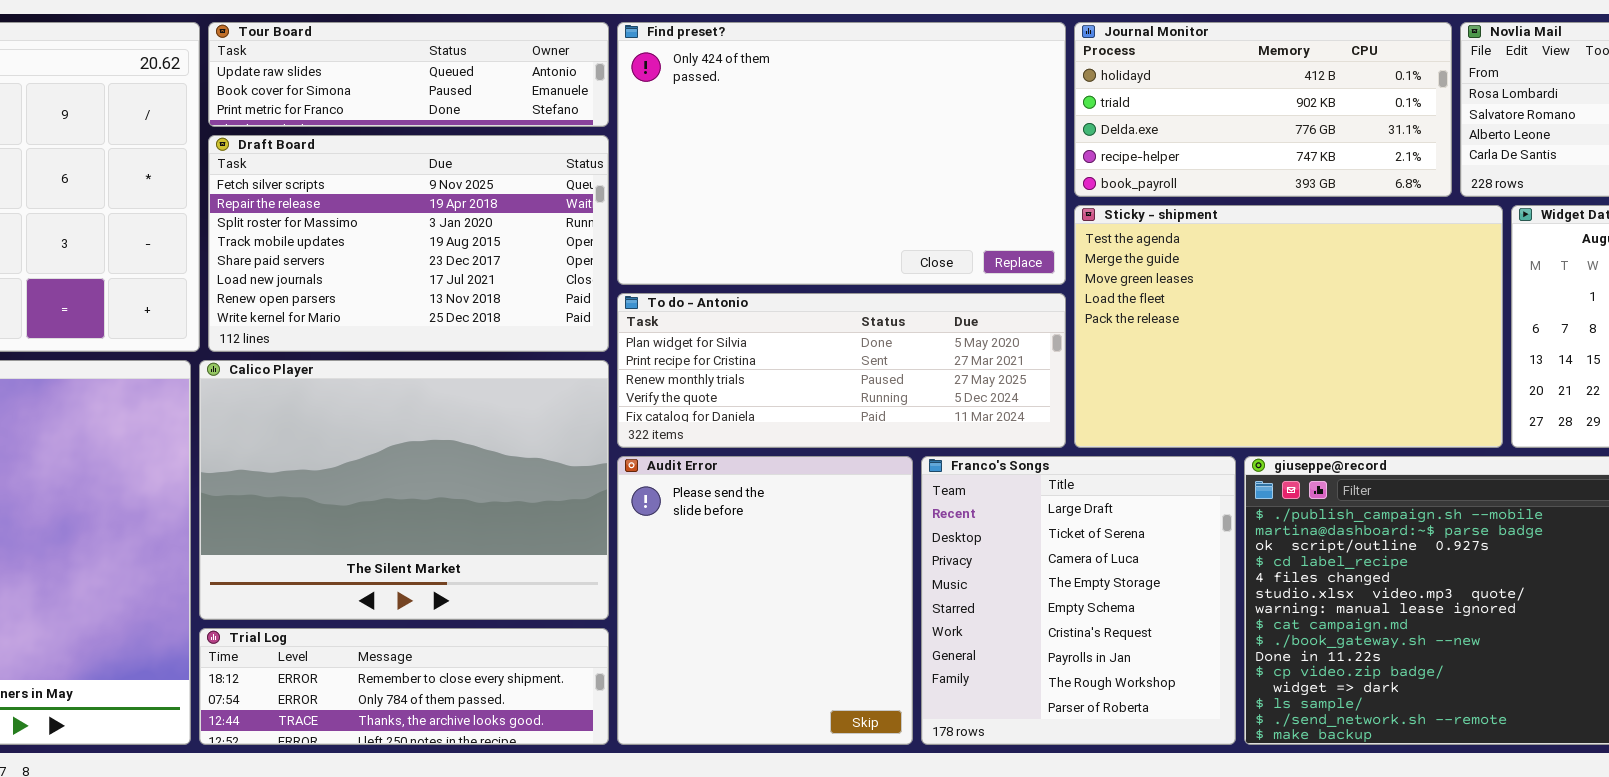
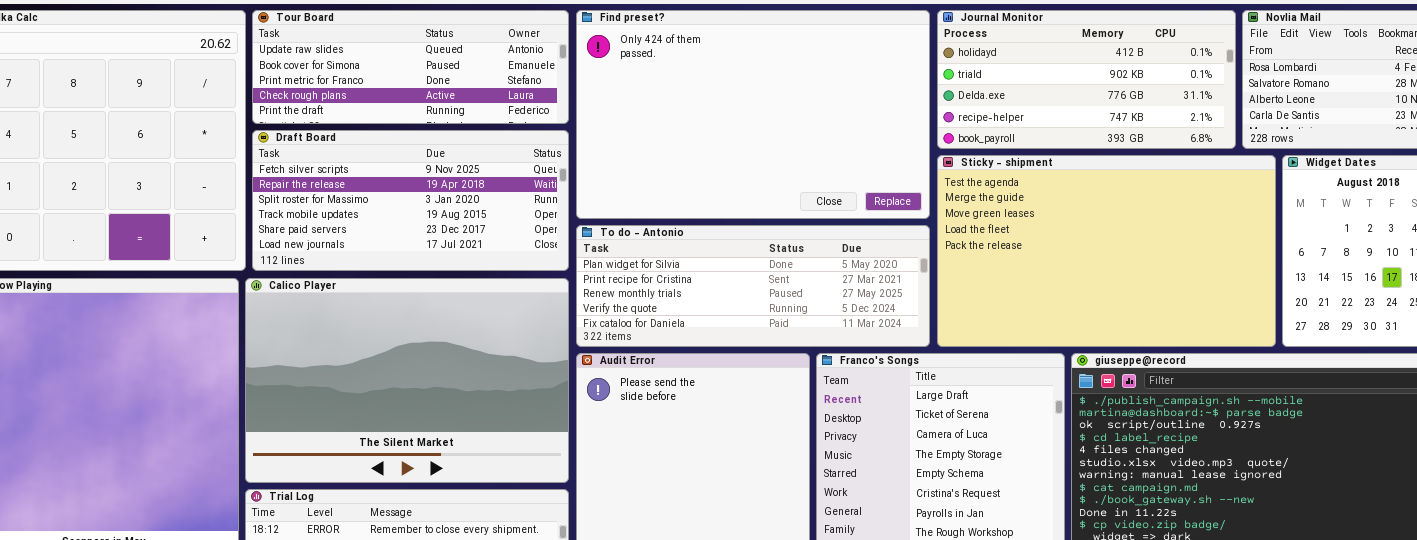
Tour Board: [208,22,609,127] -> [252,10,569,124], resized
Draft Board: [208,135,609,352] -> [252,130,569,271], resized

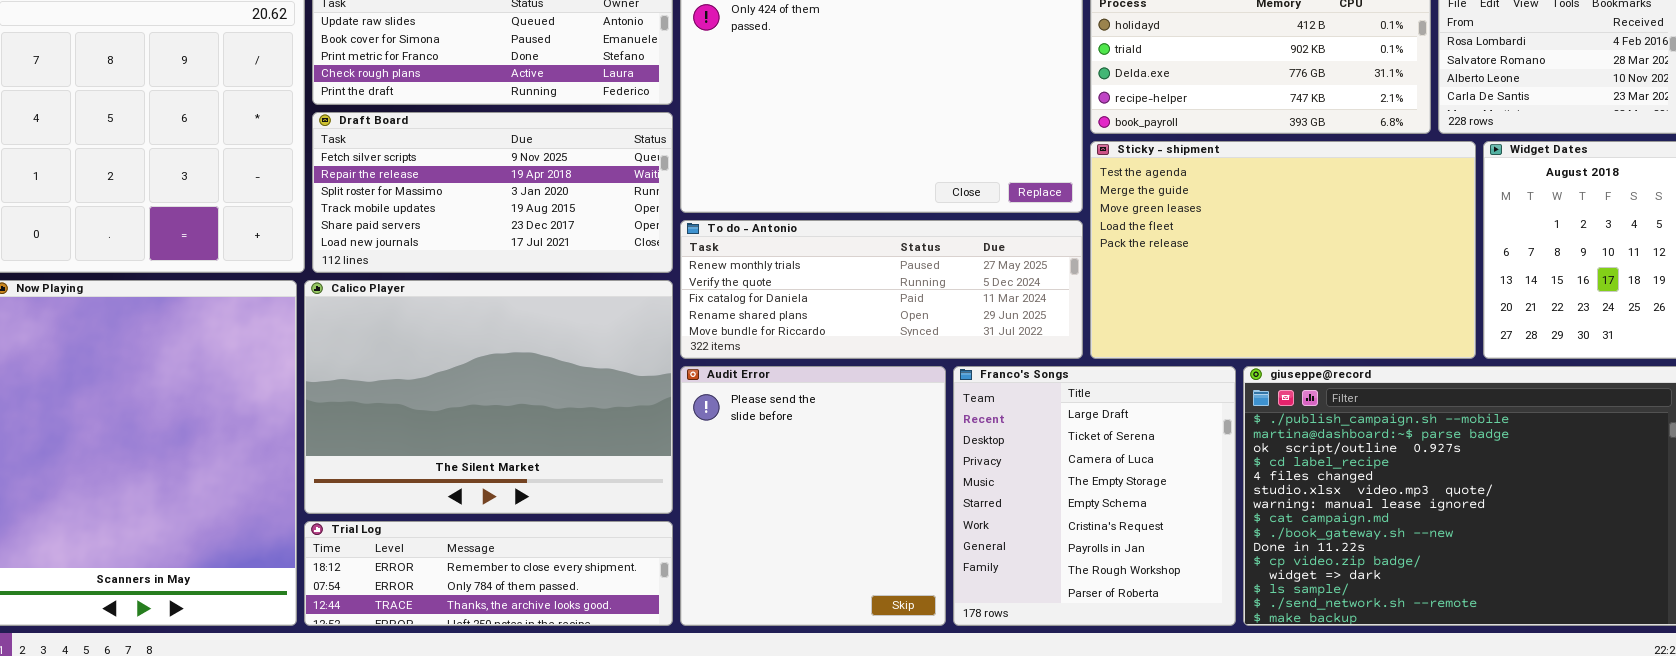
To do - Antonio: [576,225,930,347] -> [680,220,1083,359], scrolled down 2 rows

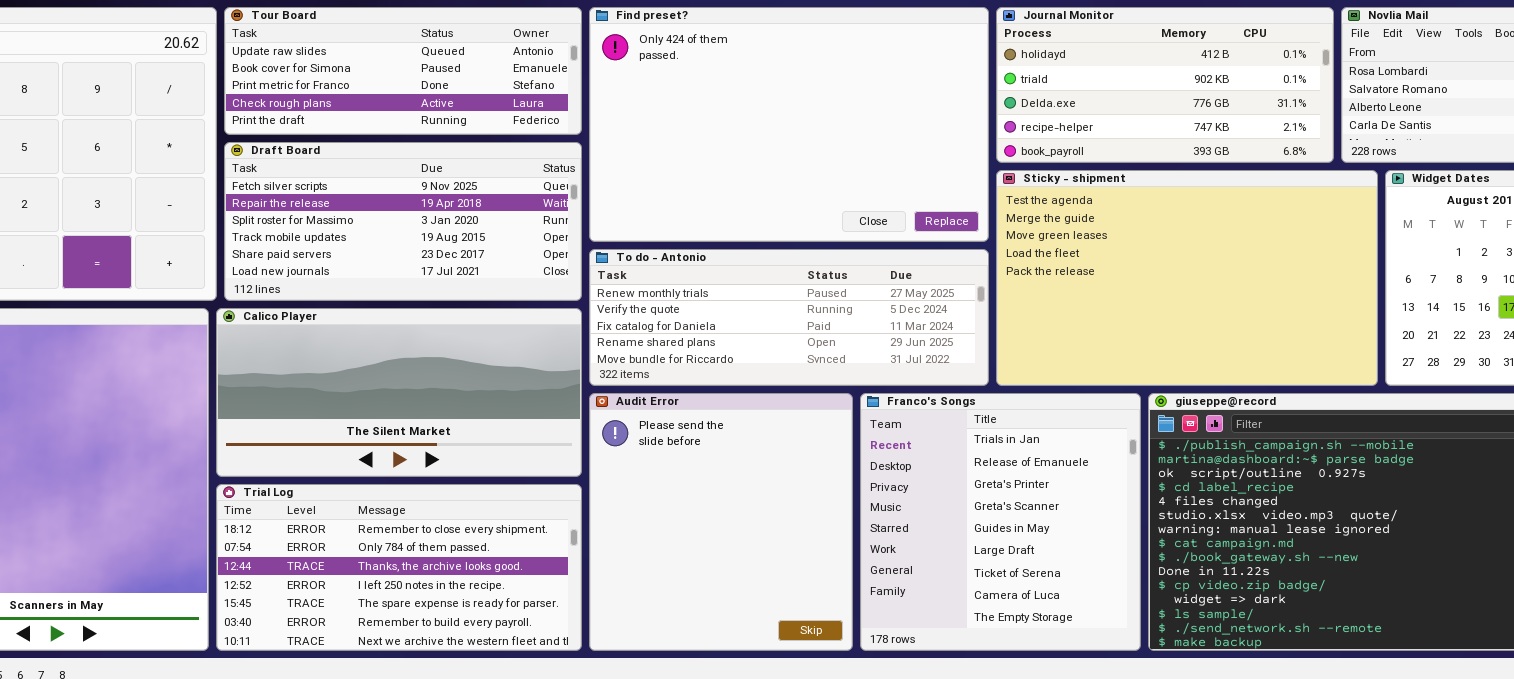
Calico Player: [304,280,673,514] -> [216,308,582,477], resized
Franco's Songs: [953,366,1236,626] -> [860,393,1141,651], scrolled up 5 rows
Trial Log: [304,521,673,626] -> [216,484,582,651], resized

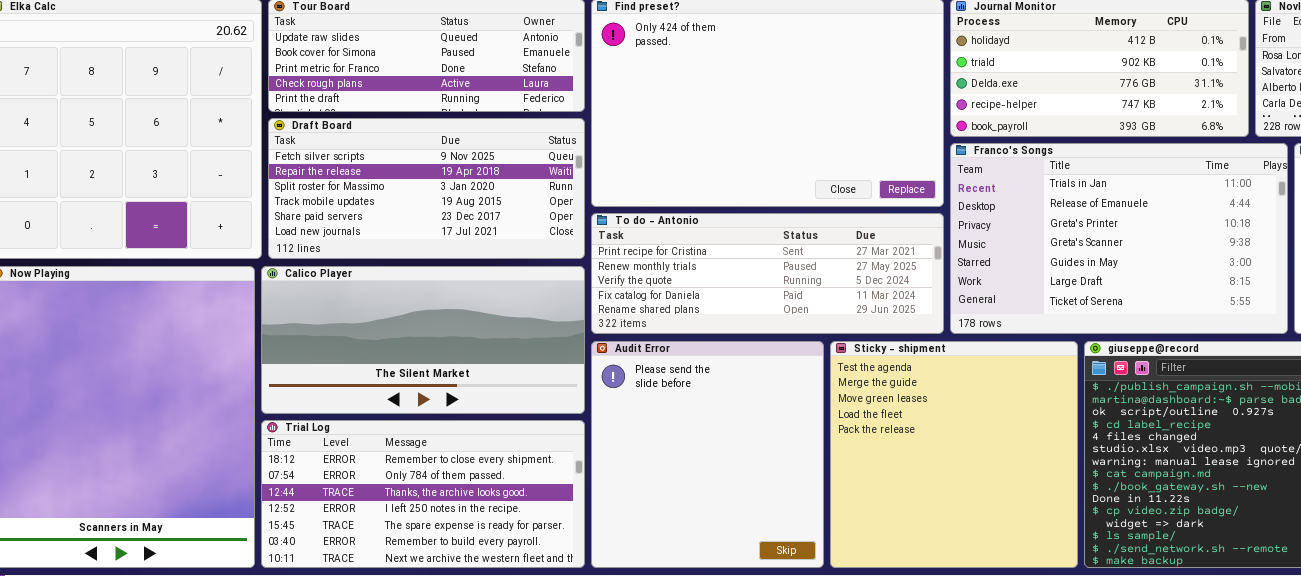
Sticky - shipment: [996,170,1378,386] -> [830,341,1078,568], moved, resized
To do - Antonio: [589,249,989,386] -> [591,213,944,334], scrolled up 1 row
Franco's Songs: [860,393,1141,651] -> [950,143,1288,334], moved, resized

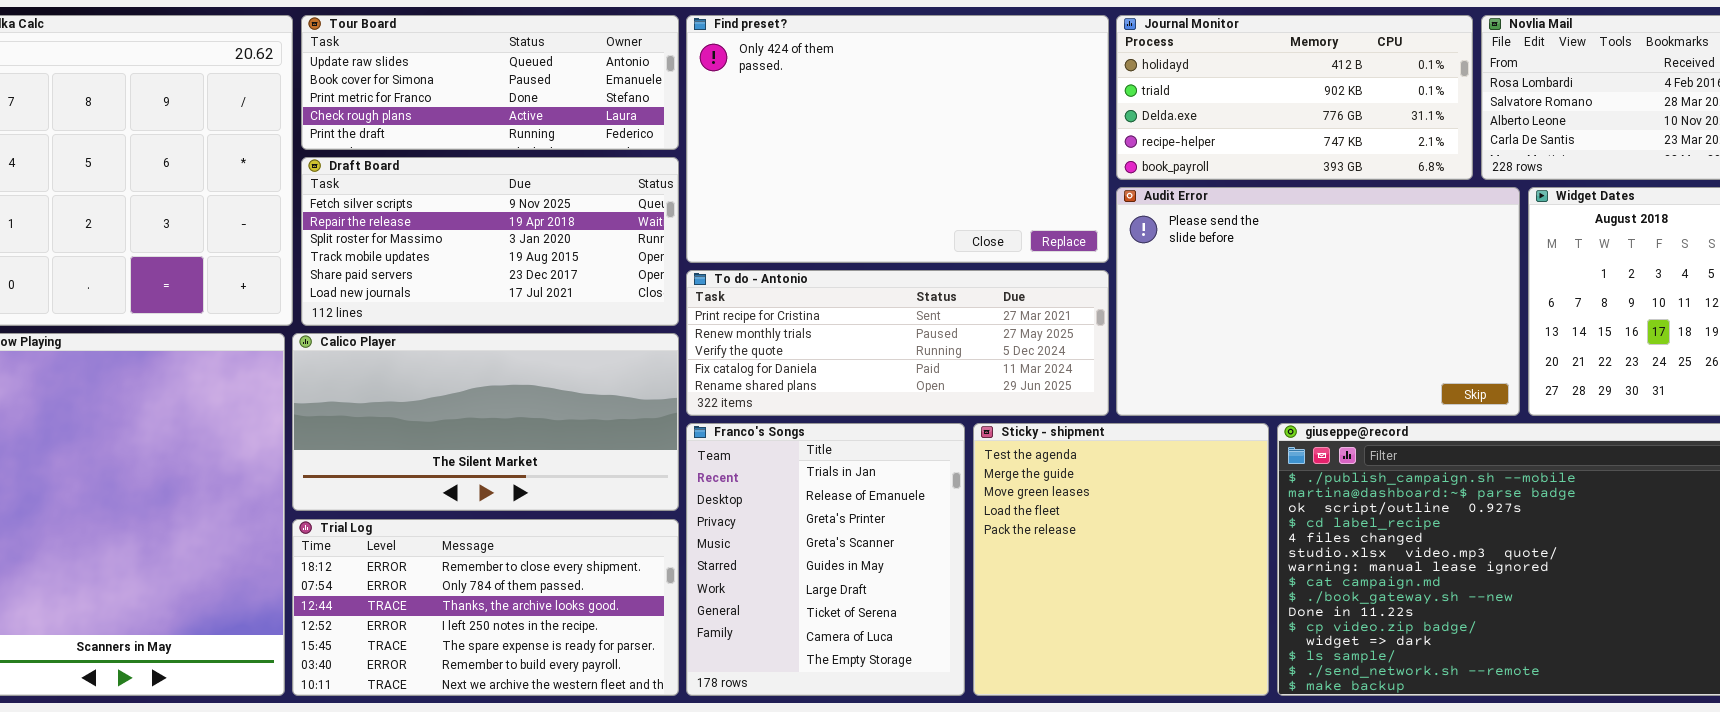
Franco's Songs: [950,143,1288,334] -> [686,423,965,696], moved, resized
Audit Error: [591,341,824,568] -> [1116,187,1520,416], moved, resized

